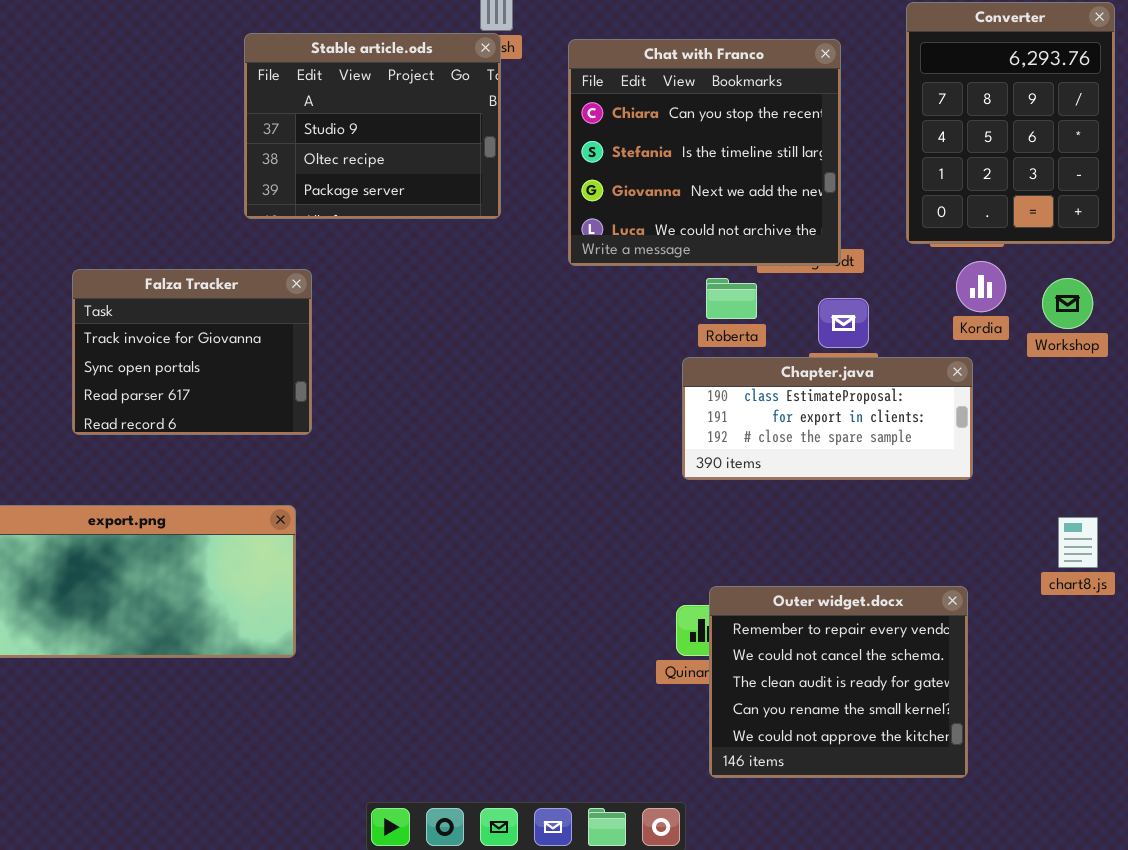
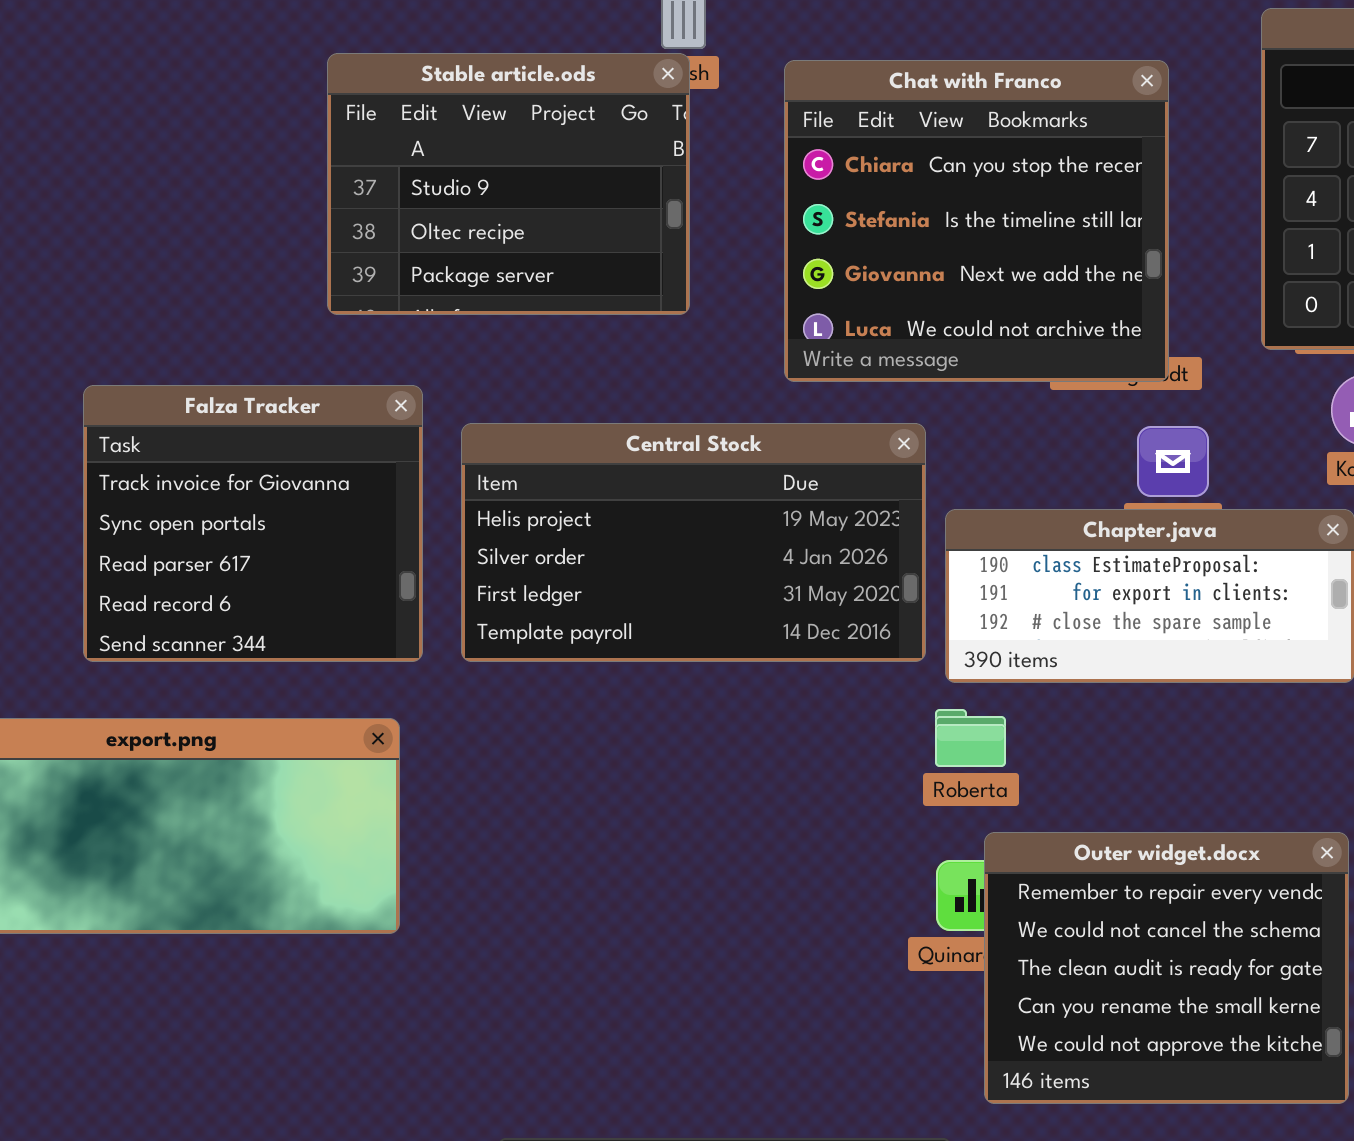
Falza Tracker: [72,269,312,435] -> [83,385,423,662], resized
Roberta: [706,278,757,319] -> [935,709,1006,767], moved
Central Stock: none -> [461,423,926,662], opened

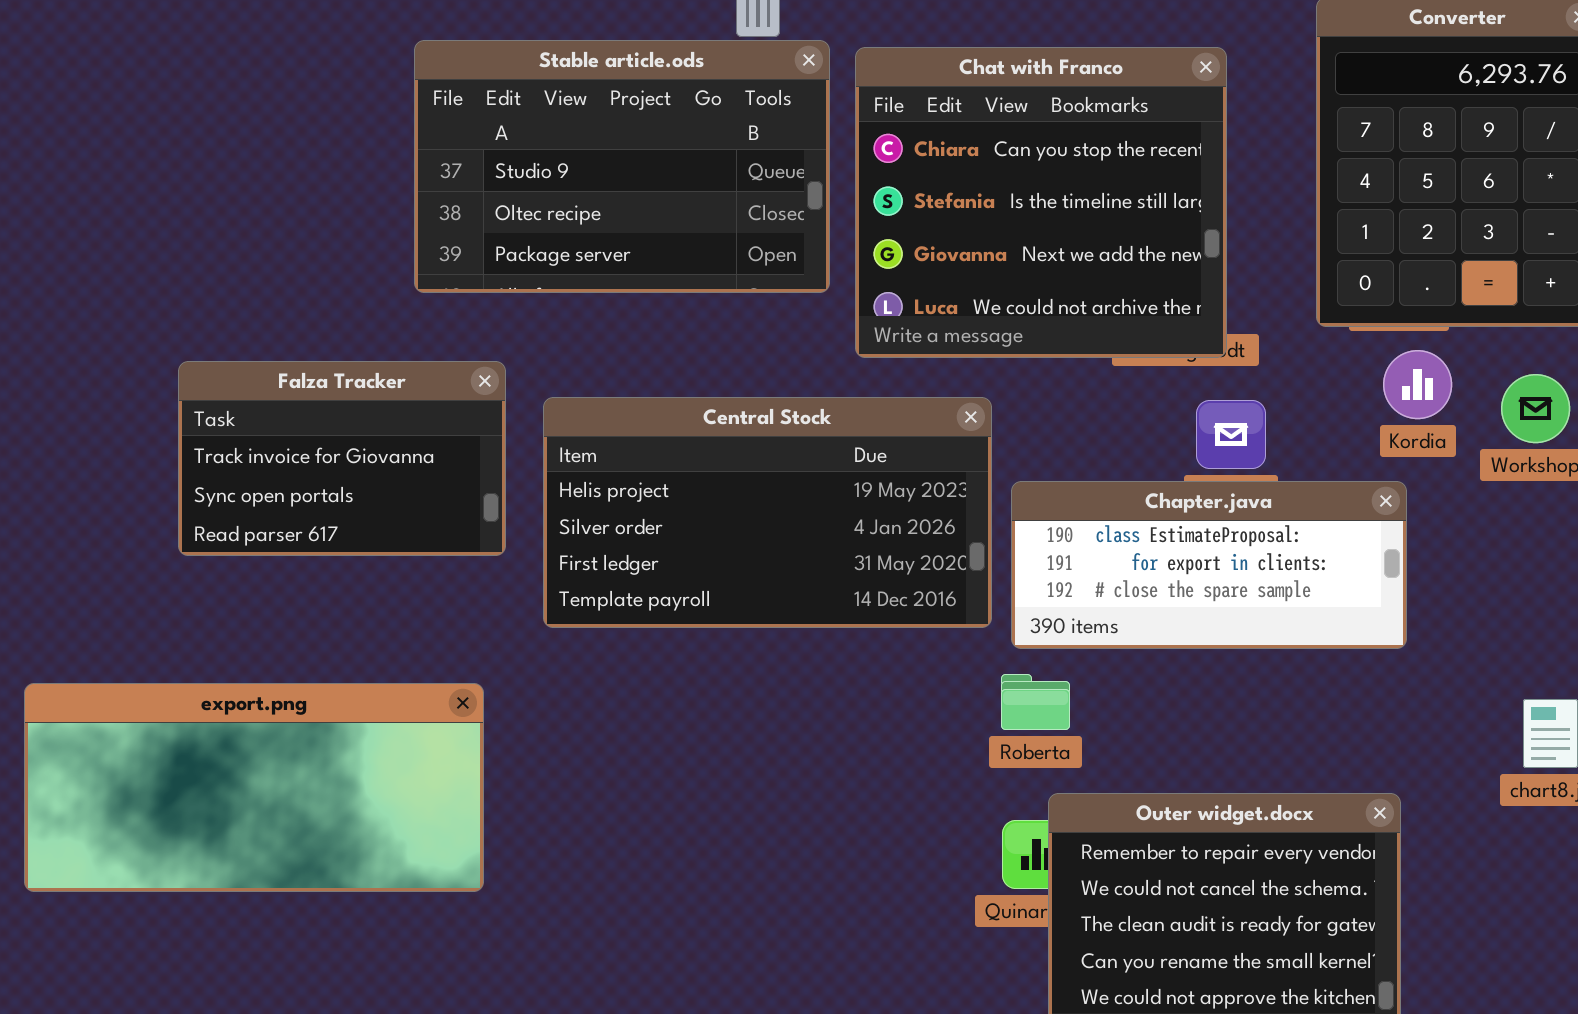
Stable article.ods: [327,53,690,315] -> [414,40,830,293], resized
Falza Tracker: [83,385,423,662] -> [178,361,506,556], resized

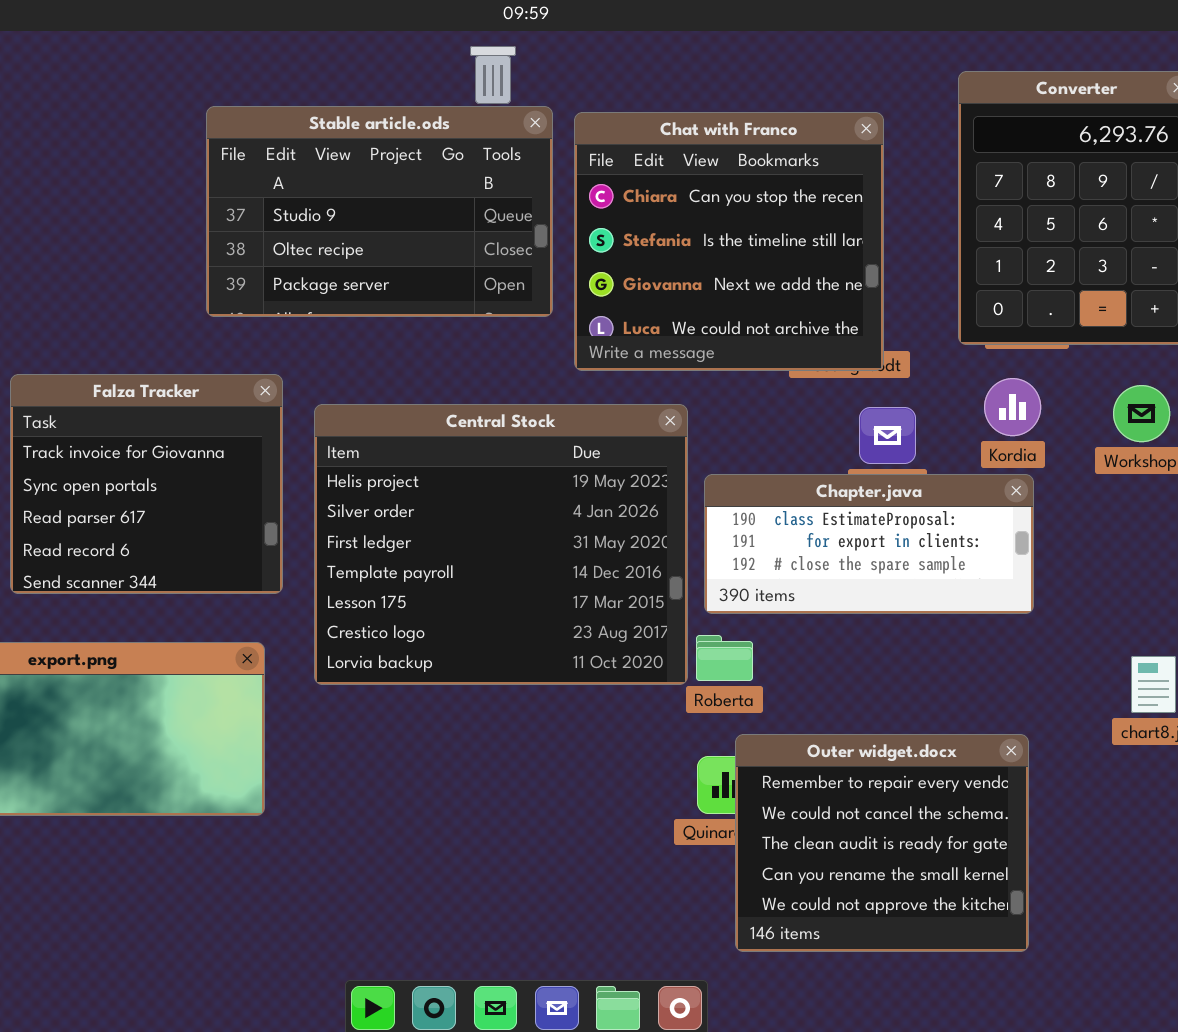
Kordia: [1383,350,1452,419] -> [984,378,1041,436], moved
Falza Tracker: [178,361,506,556] -> [10,374,283,594], resized
Central Stock: [543,397,992,628] -> [314,404,688,685], resized

